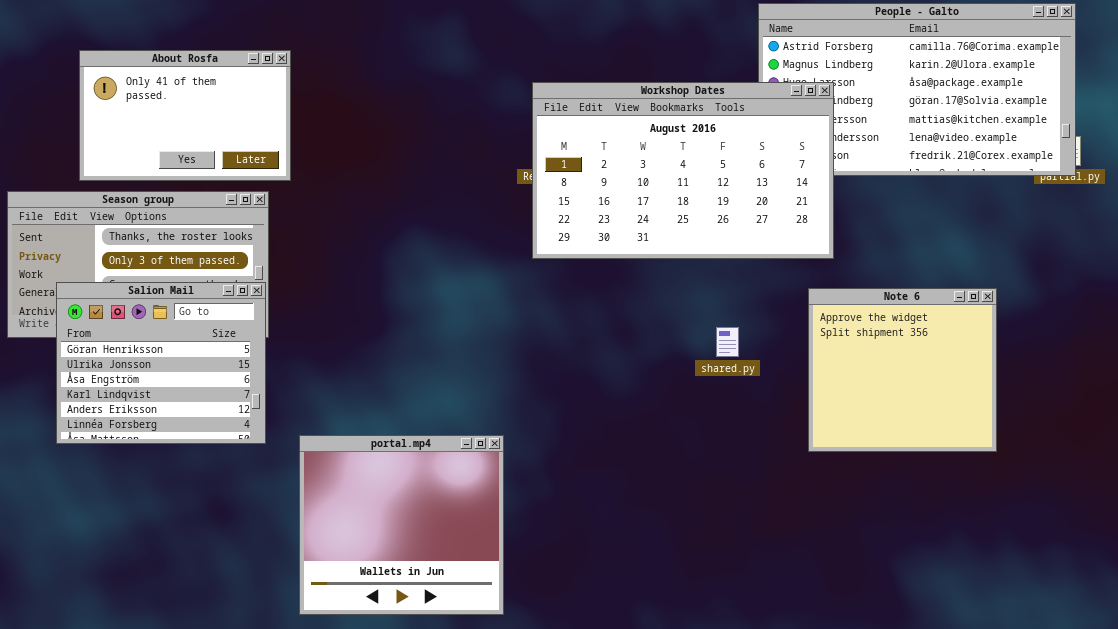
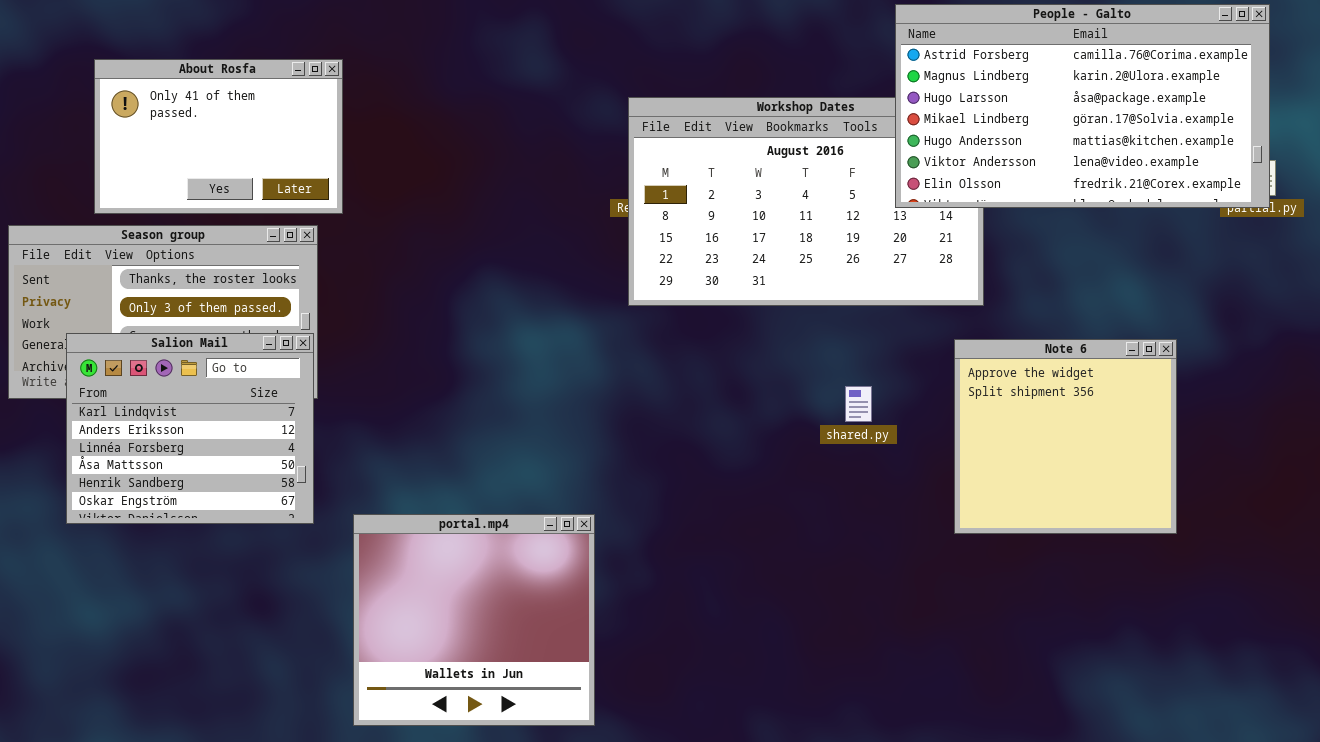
People - Galto: [758,3,1076,176] -> [895,4,1270,208], raised
Salion Mail: [56,282,266,444] -> [66,333,314,524], scrolled down 3 rows

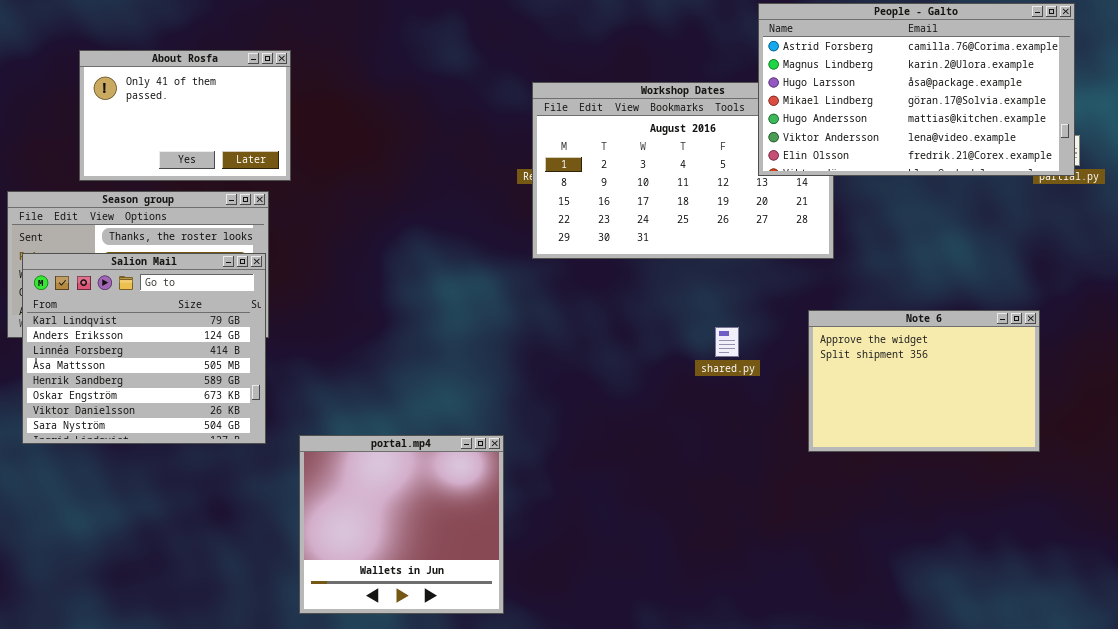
Salion Mail: [66,333,314,524] -> [22,253,266,444], resized
Note 6: [954,339,1177,534] -> [808,310,1040,452], resized

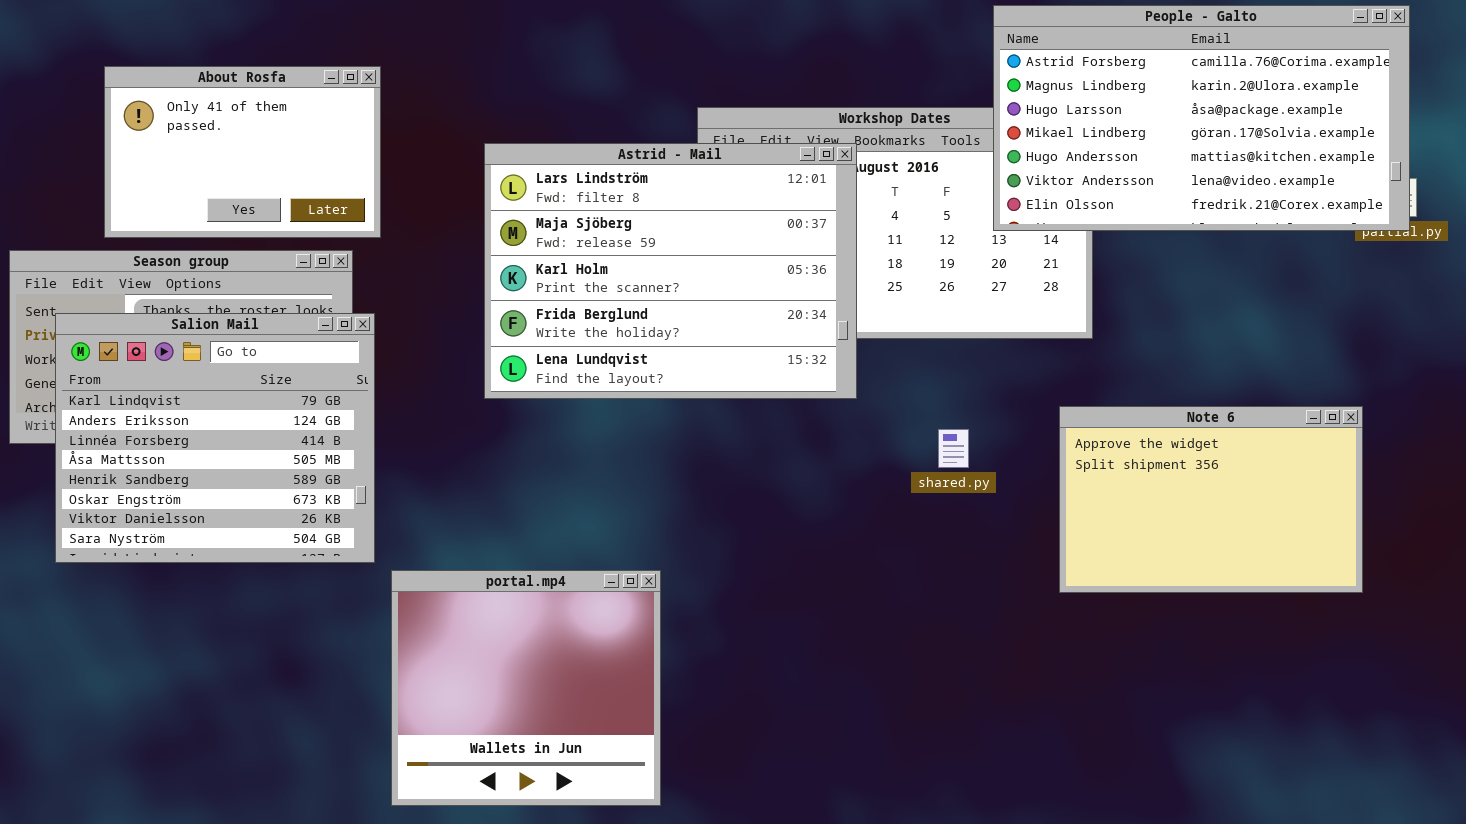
Astrid - Mail: none -> [484,143,857,399], opened
Salion Mail: [22,253,266,444] -> [55,313,375,563], moved

